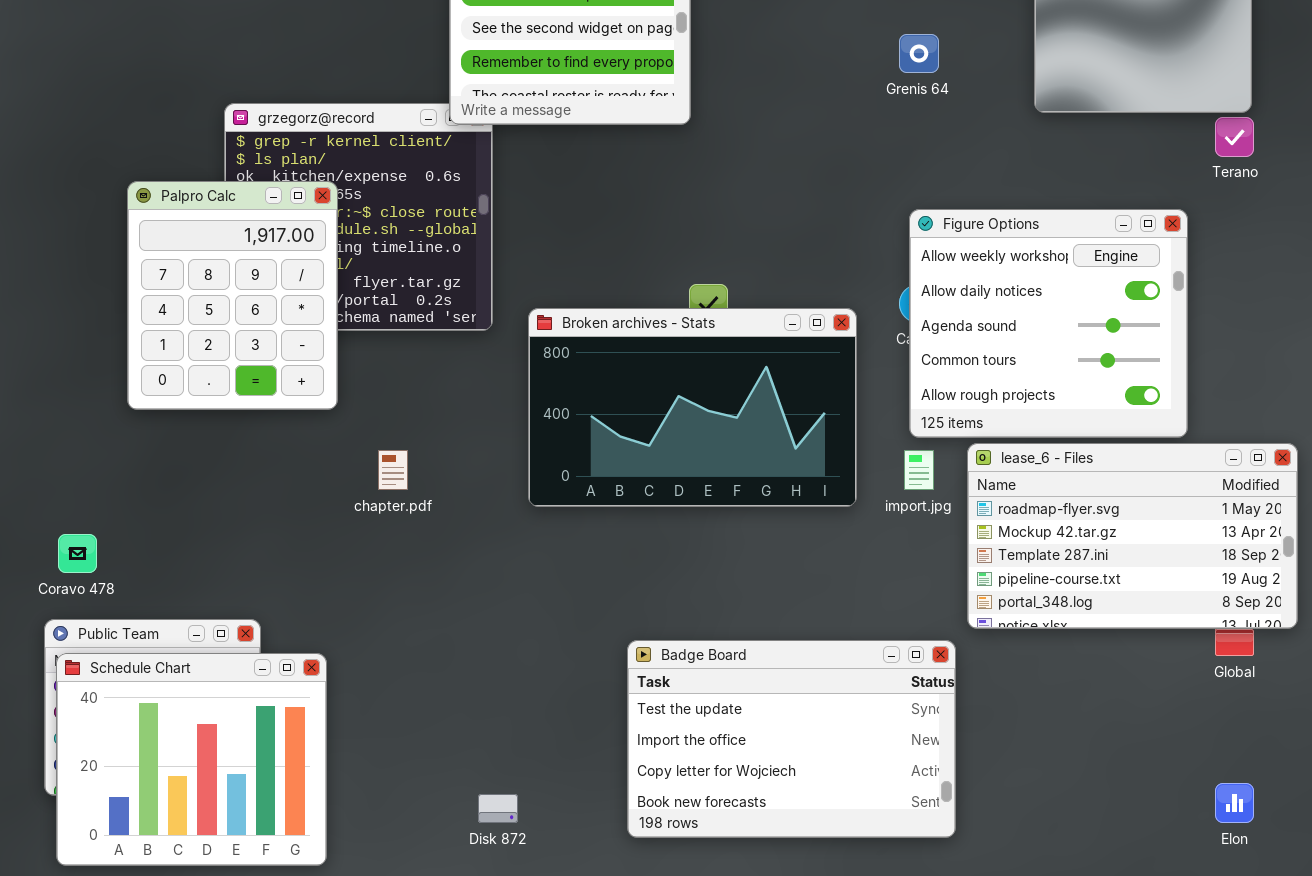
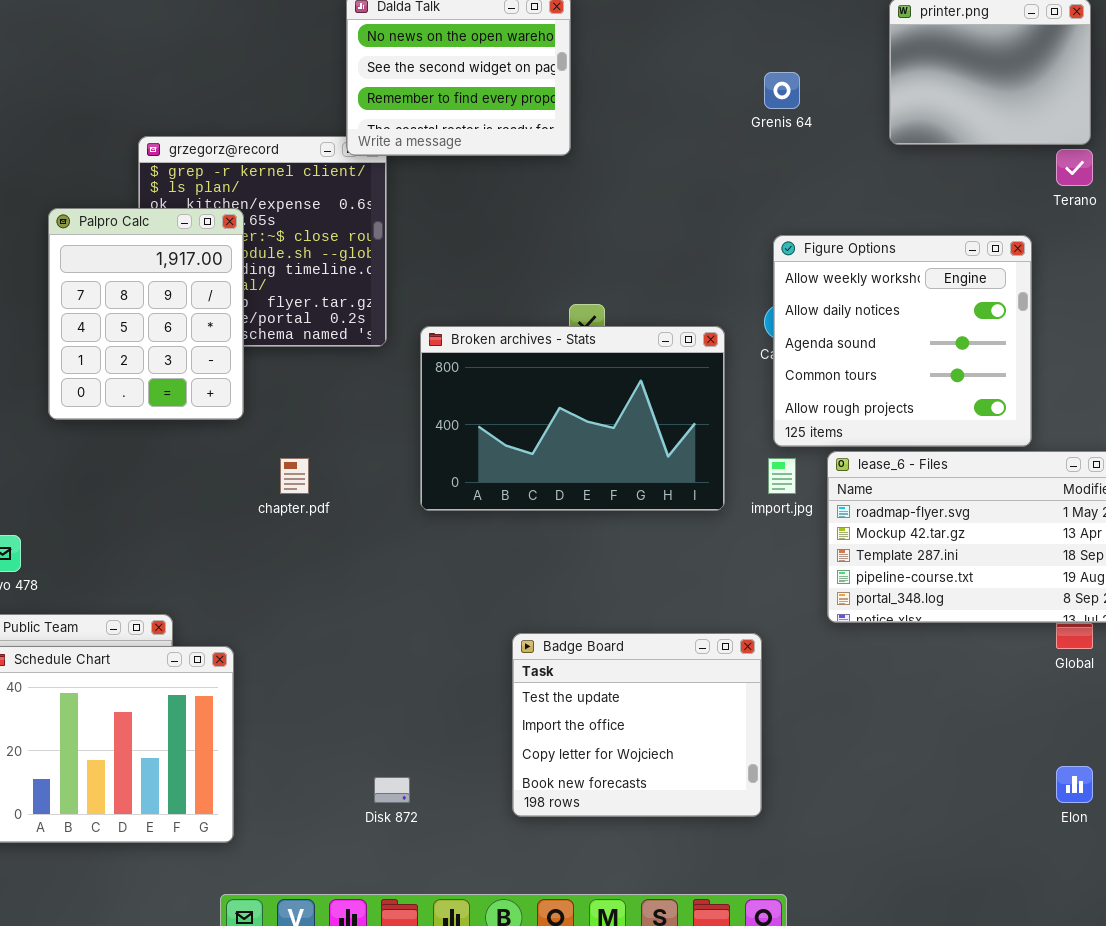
Badge Board: [627,640,956,838] -> [512,633,762,817], resized

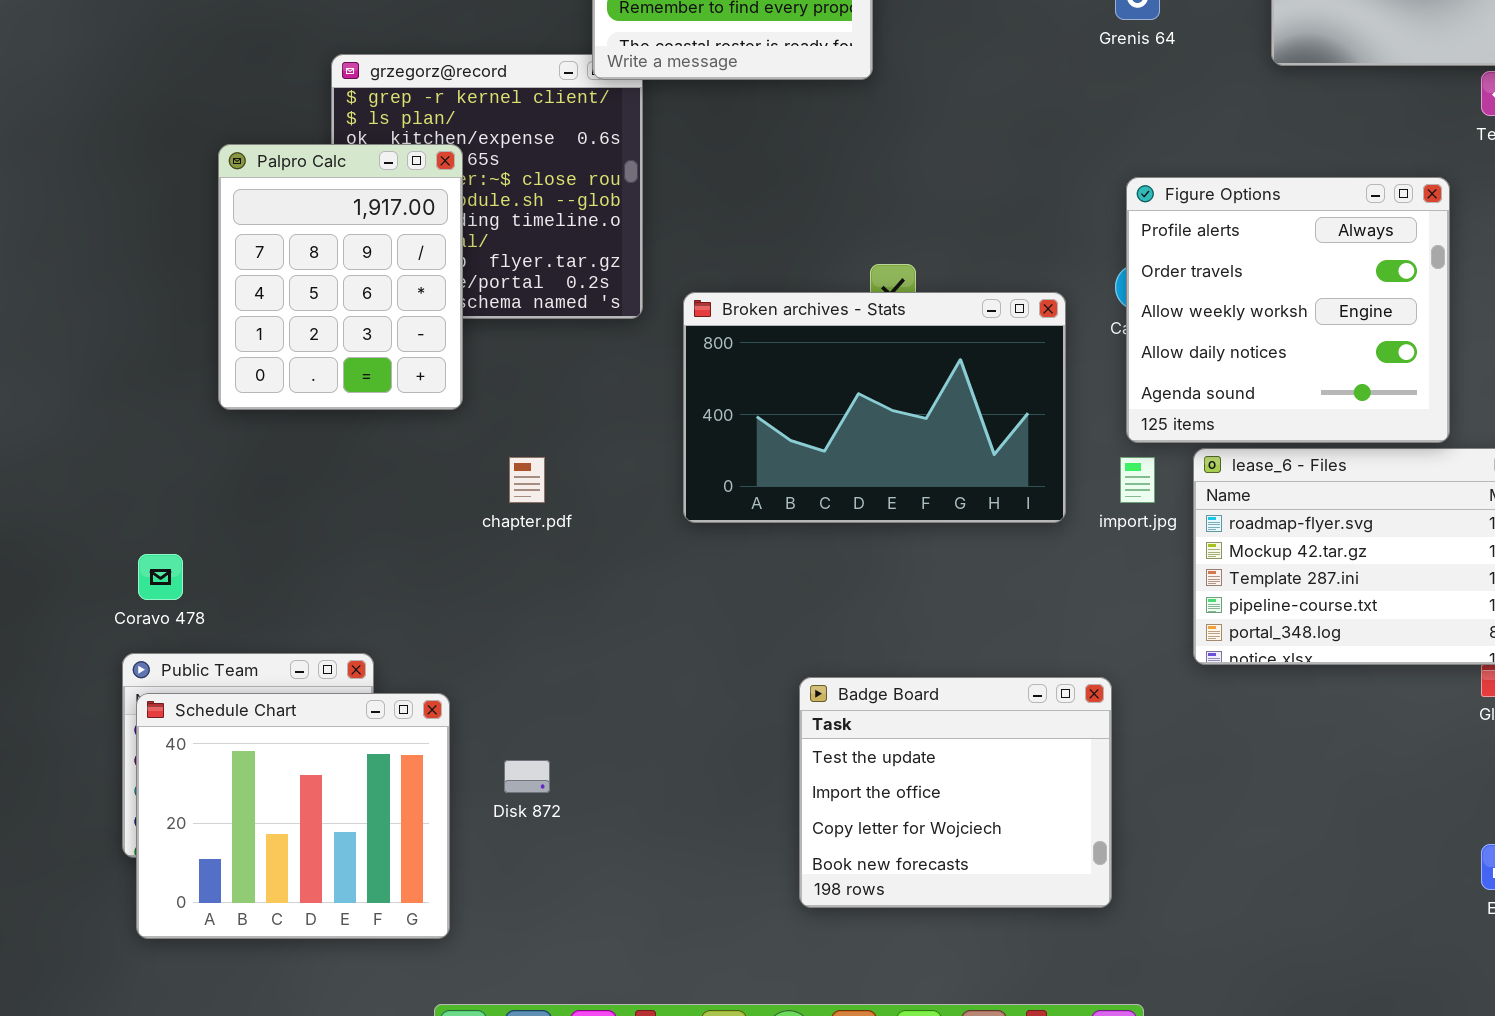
Figure Options: [773,235,1032,447] -> [1126,177,1450,443], scrolled up 2 rows
Disk 872: [374,777,410,803] -> [504,760,550,793], moved

